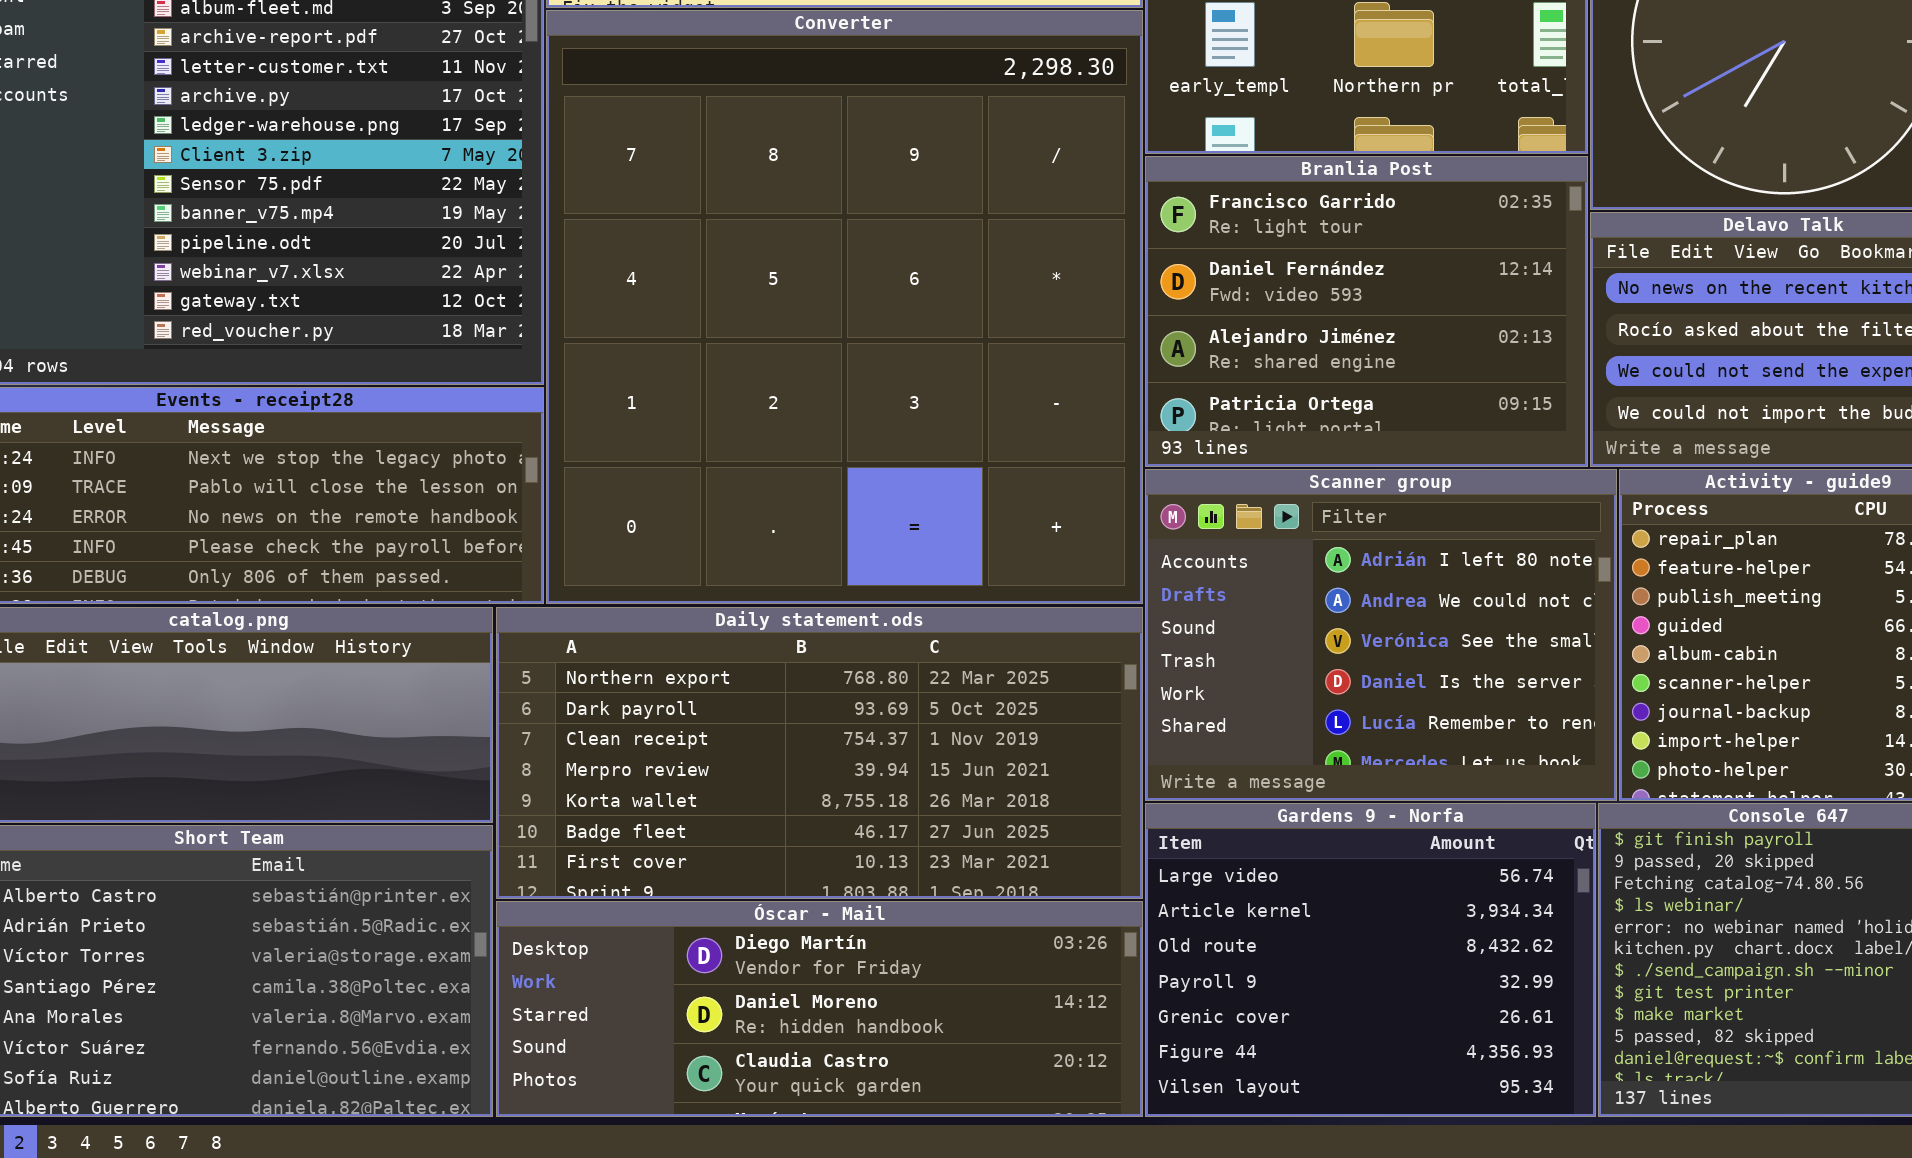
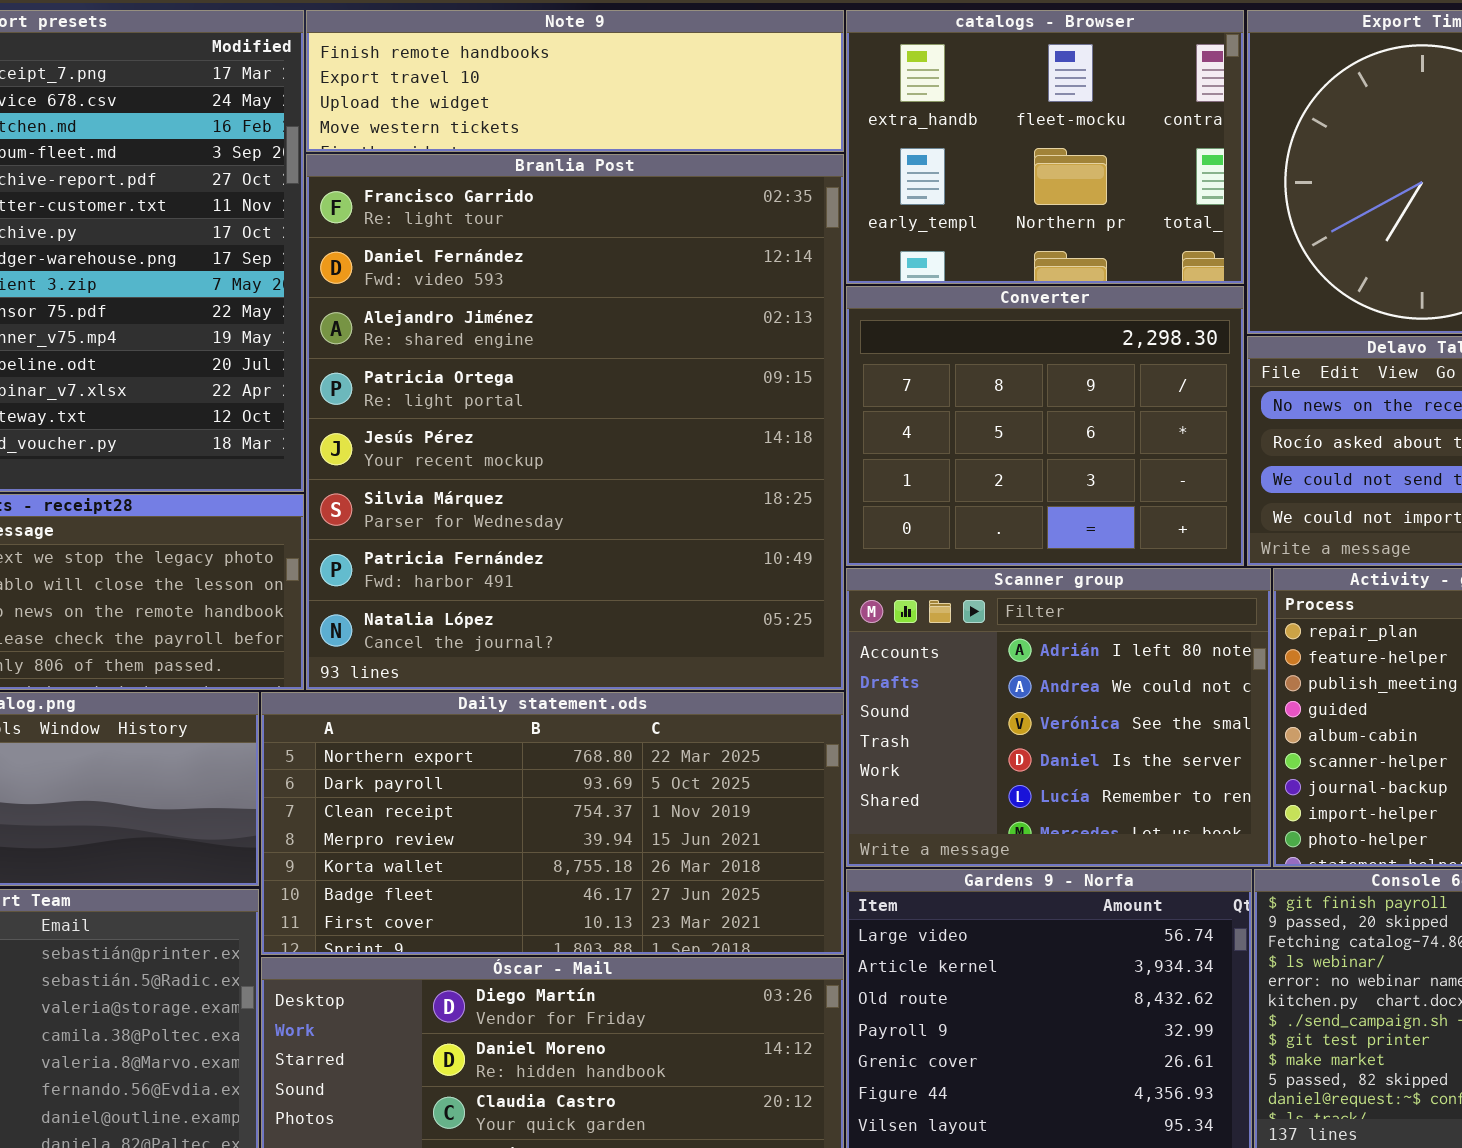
Converter: [546,10,1143,604] -> [846,286,1244,566], moved, resized
Branlia Post: [1145,156,1588,467] -> [306,154,844,690], moved, resized

